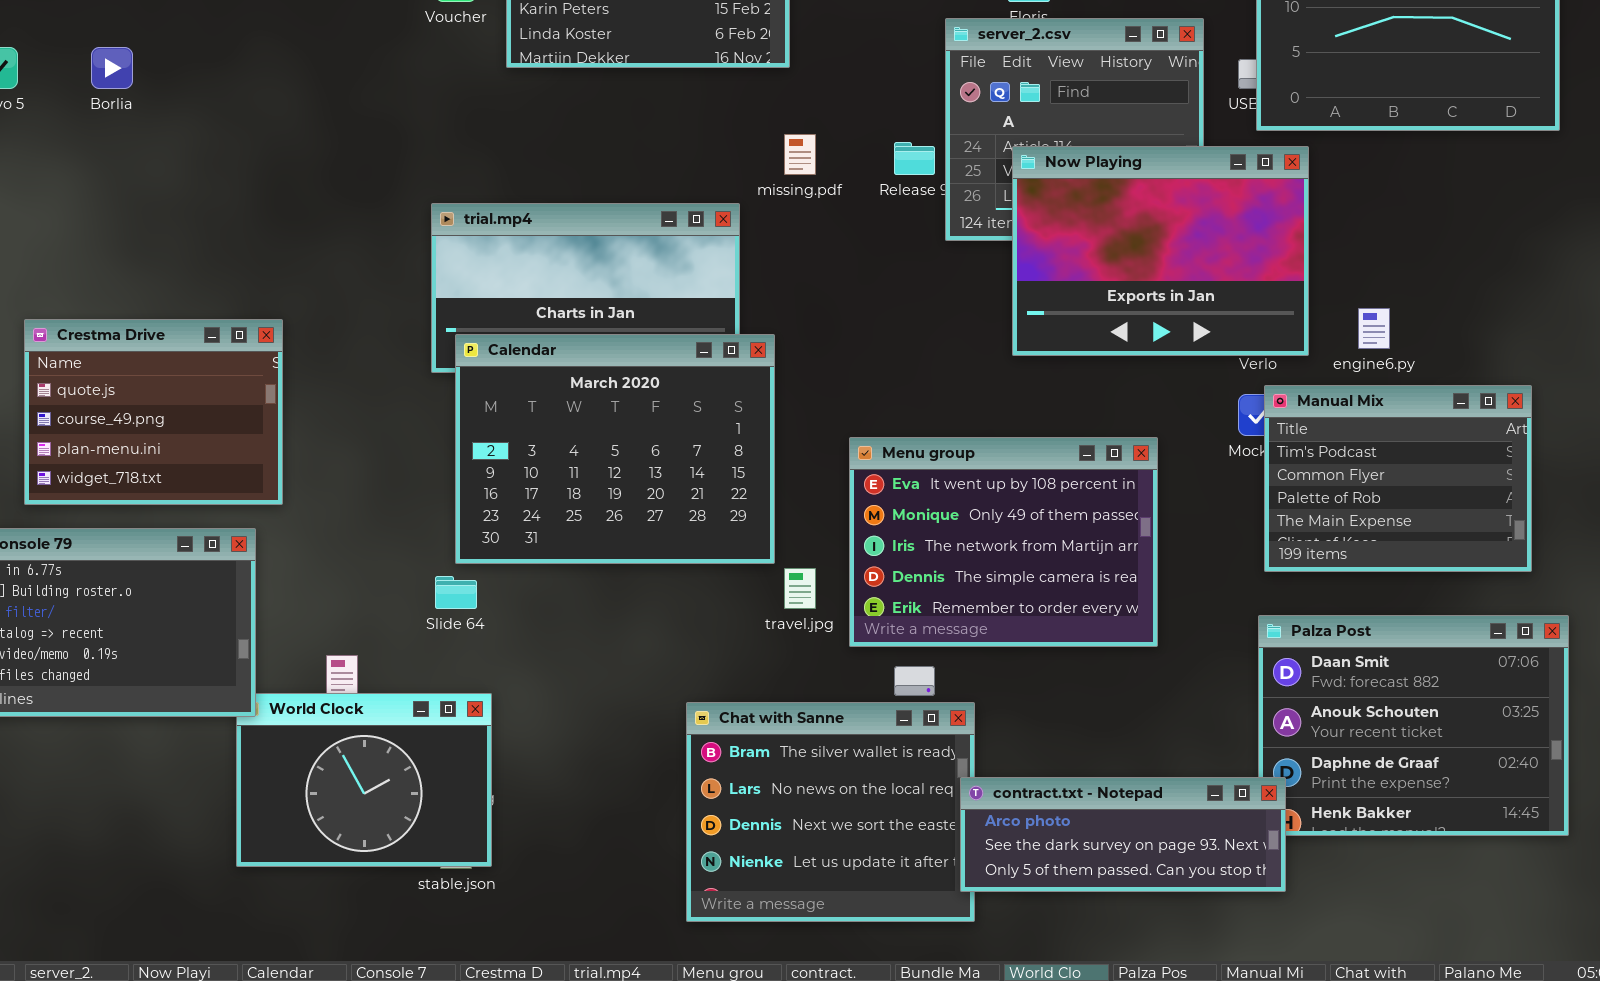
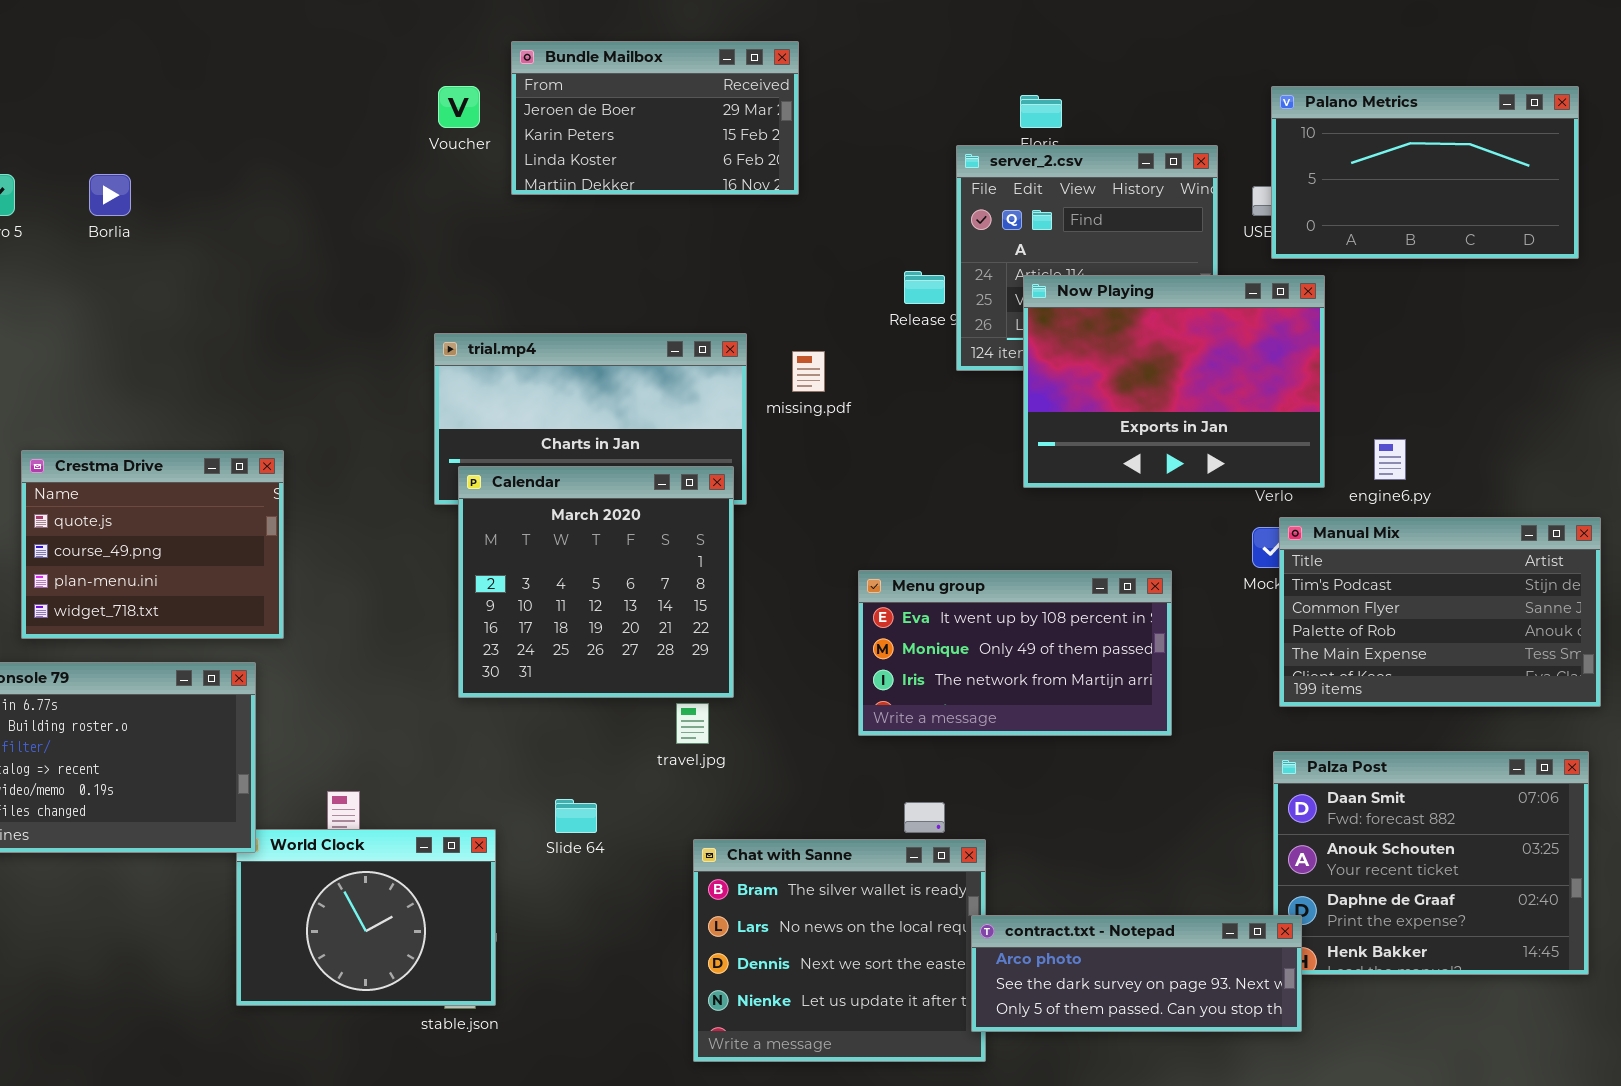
missing.pdf: [784,134,816,175] -> [792,351,825,392], moved
Calendar: [455,334,775,564] -> [458,466,734,698], resized
Manual Mix: [1264,385,1532,572] -> [1279,517,1601,707], resized
Menu group: [849,437,1158,647] -> [858,570,1172,736], resized
travel.jpg: [784,568,816,609] -> [676,703,709,744], moved
Slide 64: [435,576,477,609] -> [555,799,597,833], moved

